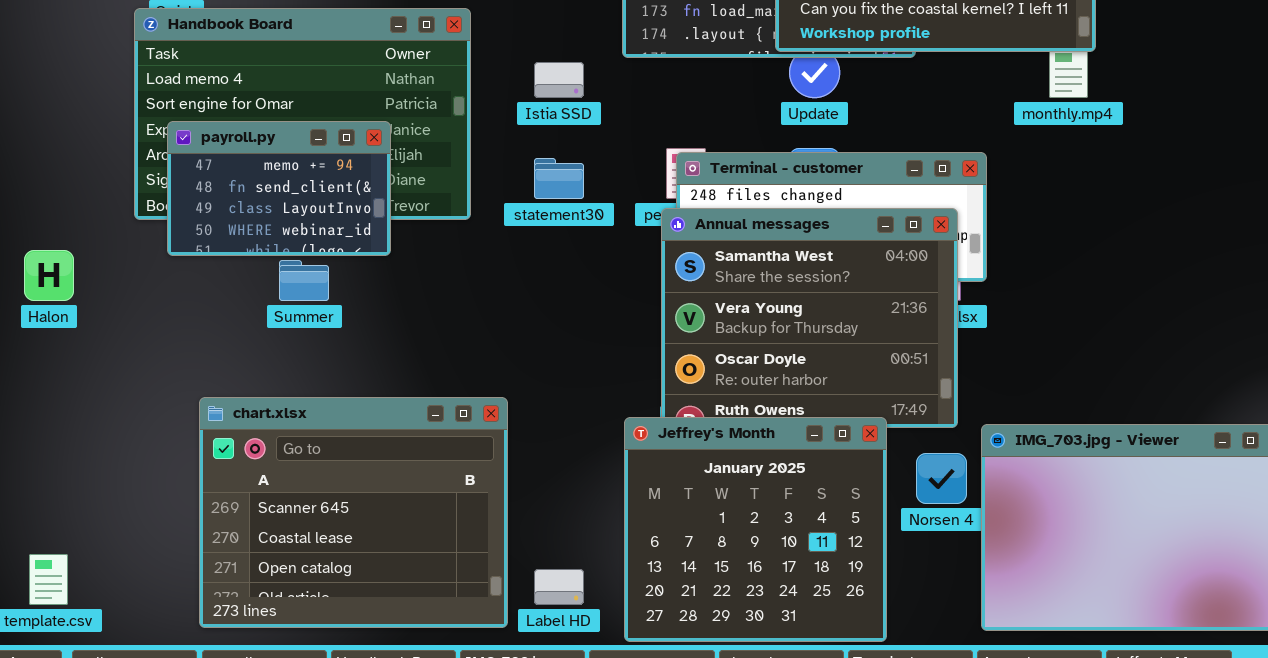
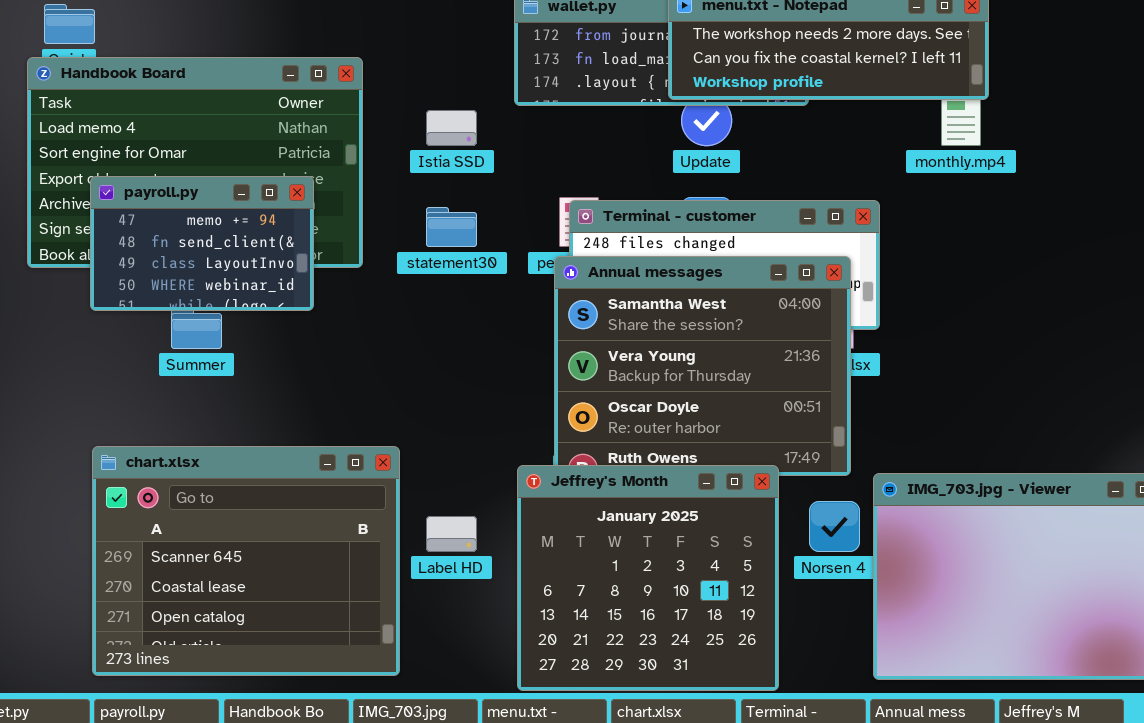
payroll.py: [167,121,391,256] -> [90,176,314,311], moved
Label HD: [534,569,584,605] -> [426,516,477,552], moved

